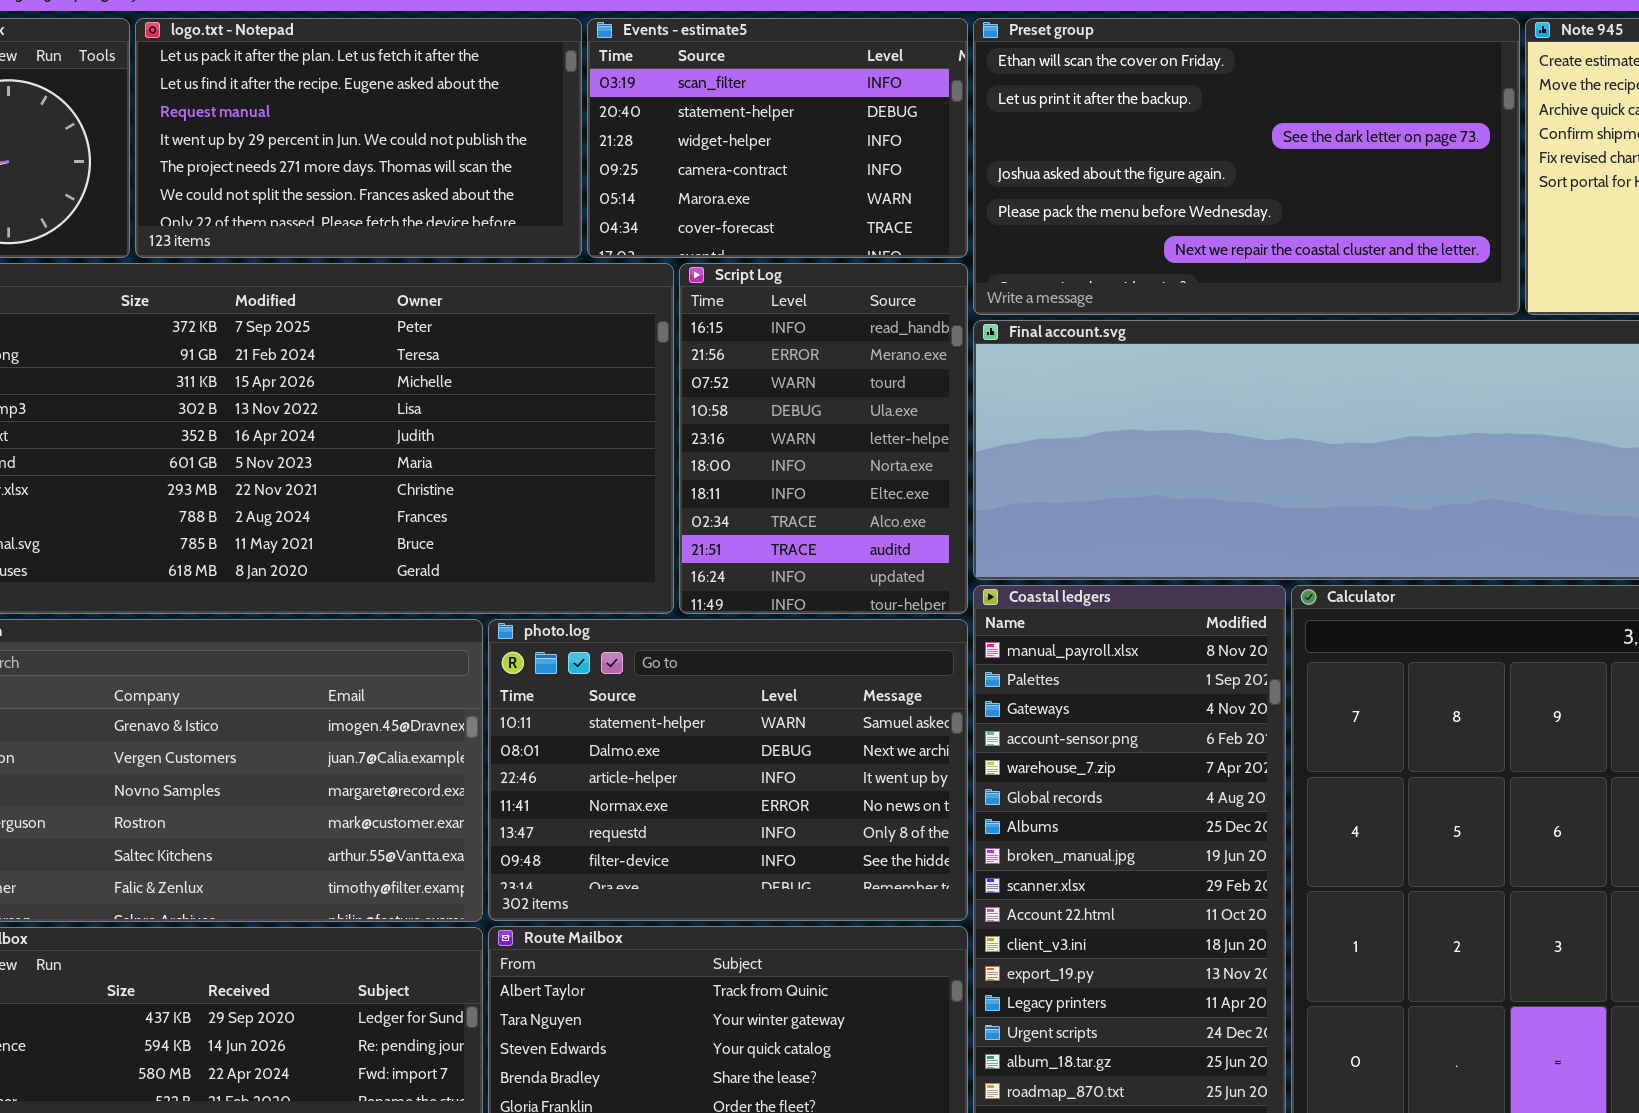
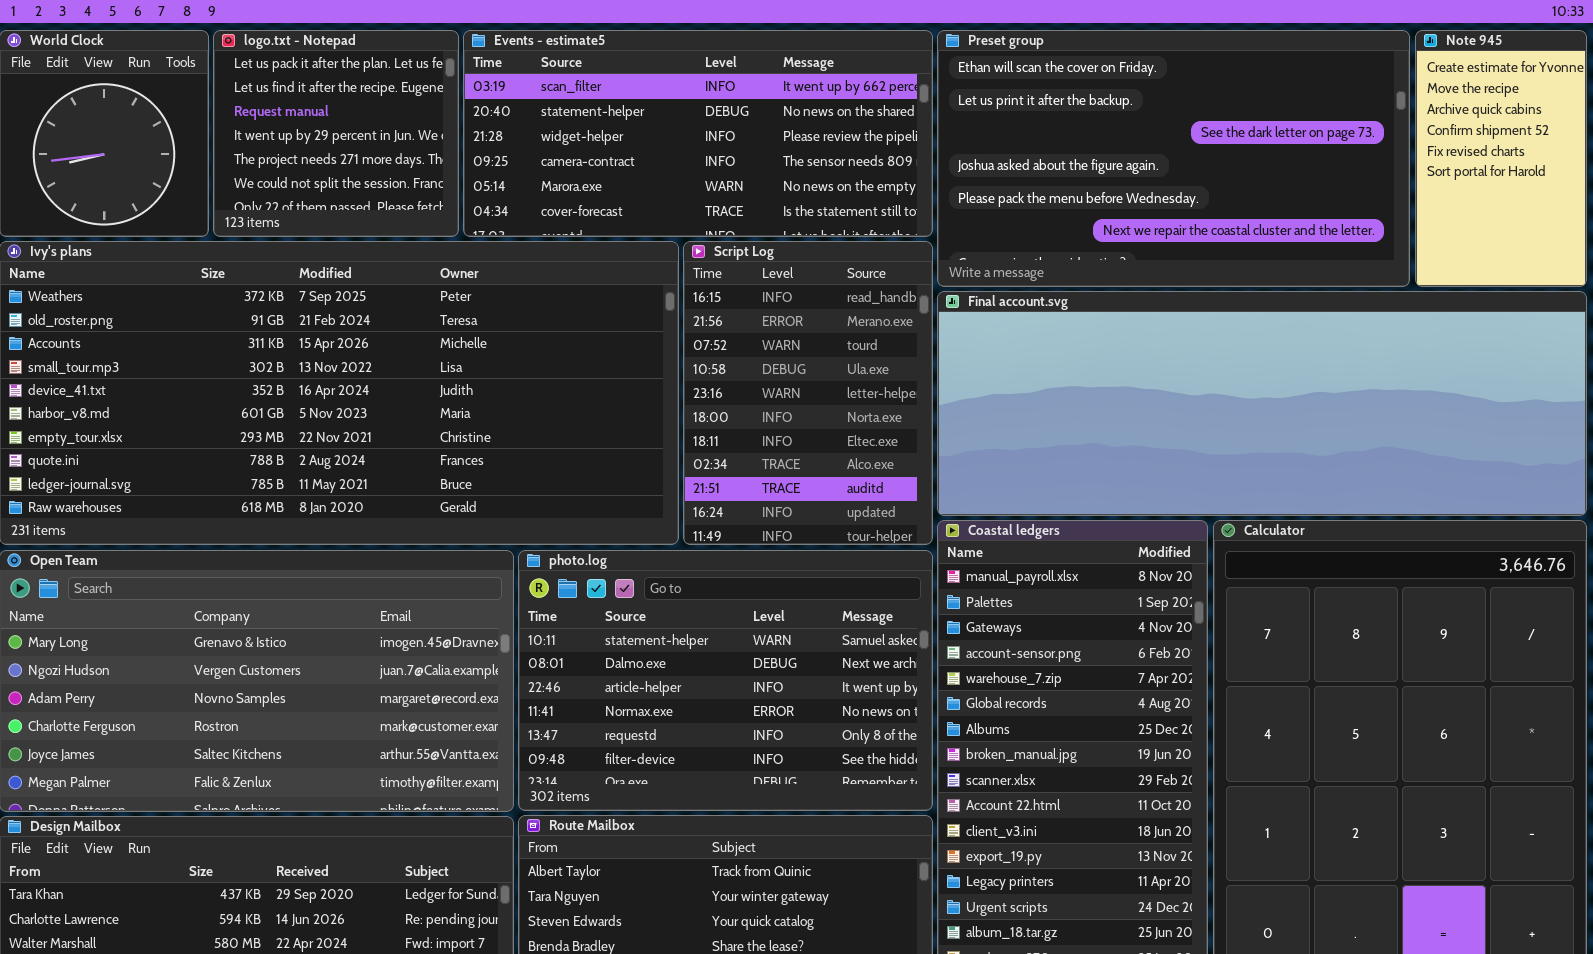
logo.txt - Notepad: [135,18,582,258] -> [213,30,459,237], resized
Events - estimate5: [587,18,968,258] -> [463,30,933,237], resized

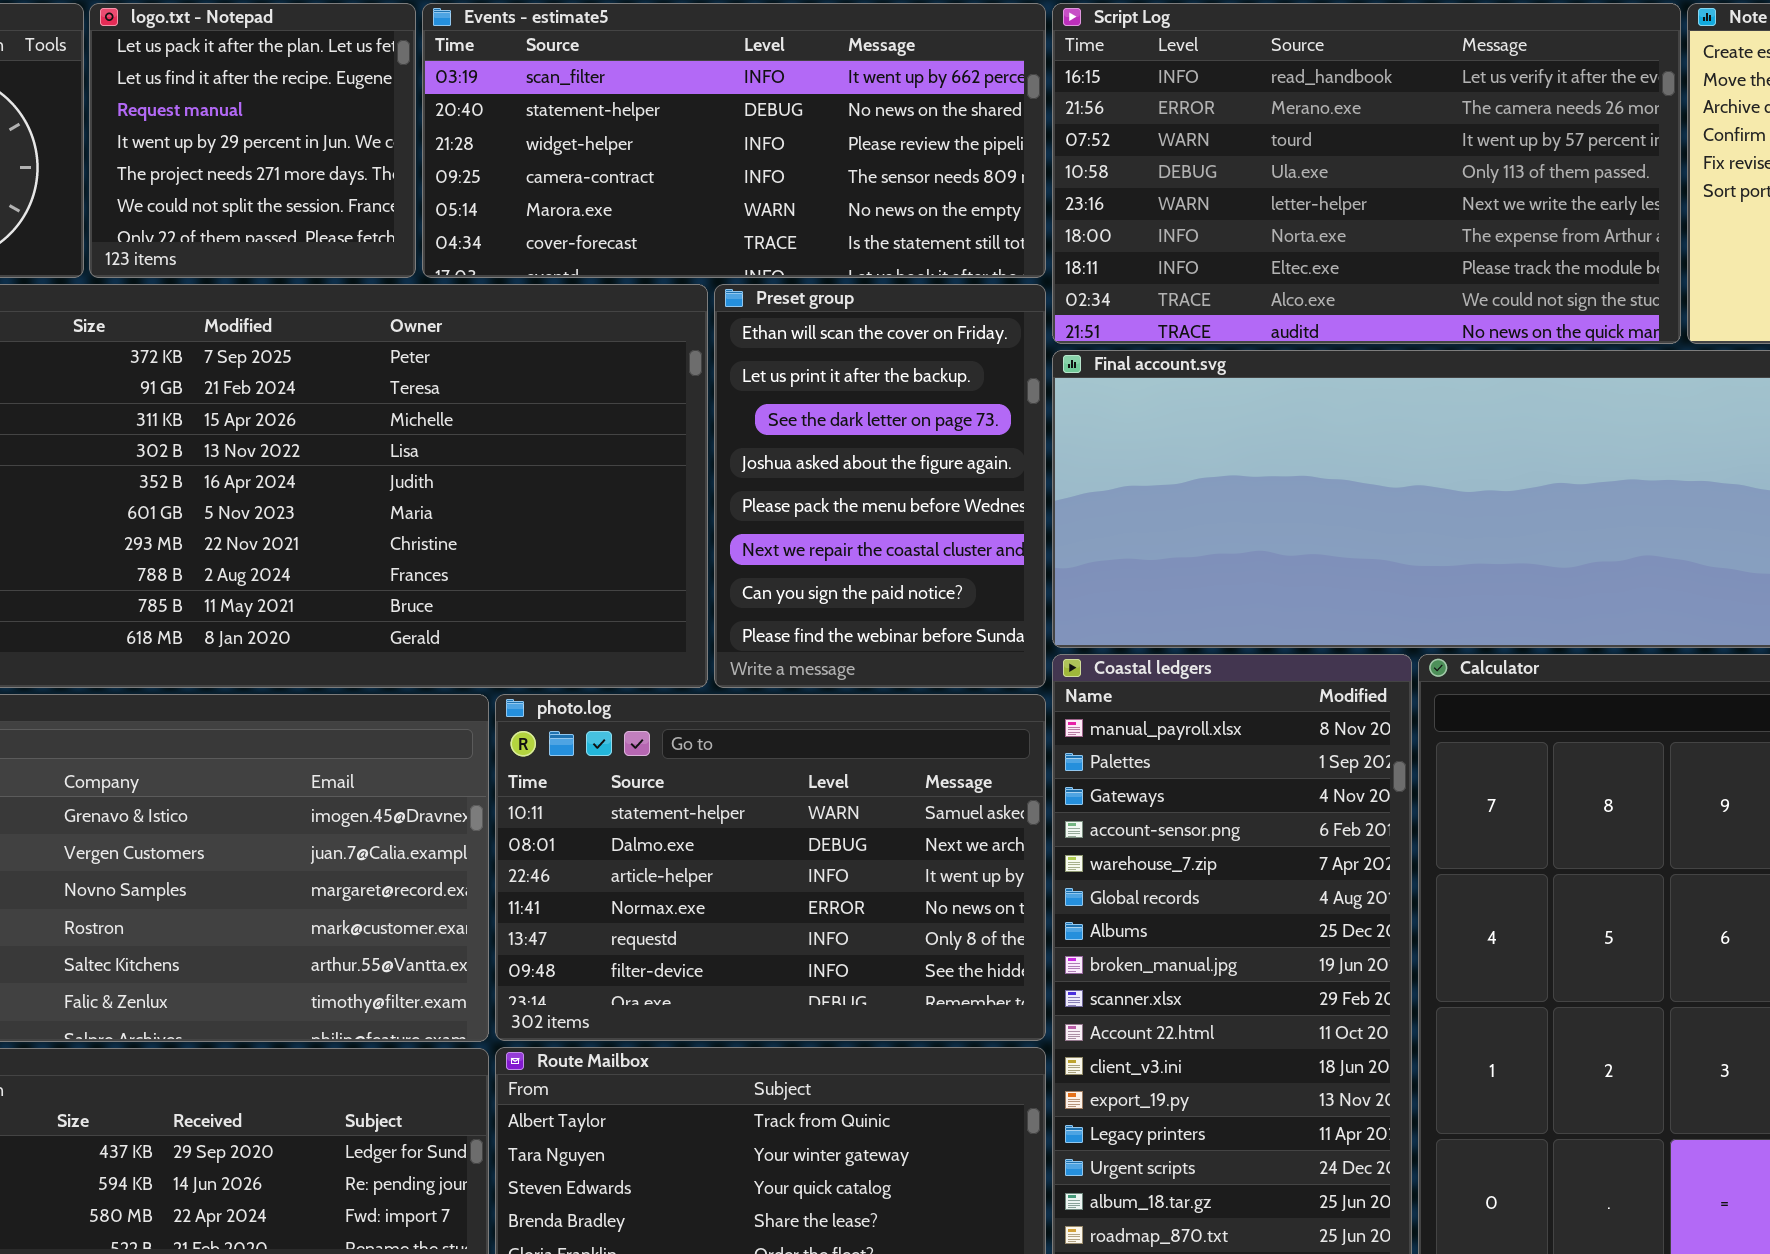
Preset group: [937,30,1410,287] -> [714,284,1046,688], moved, resized
Script Log: [683,241,933,545] -> [1052,3,1681,344], moved, resized

